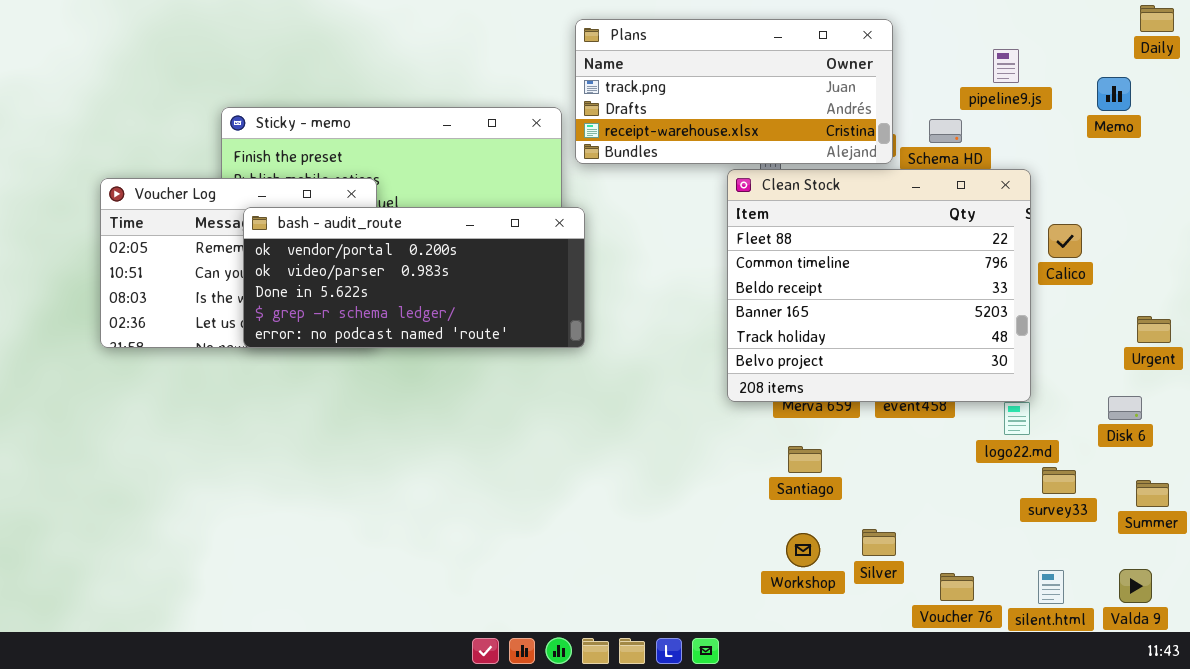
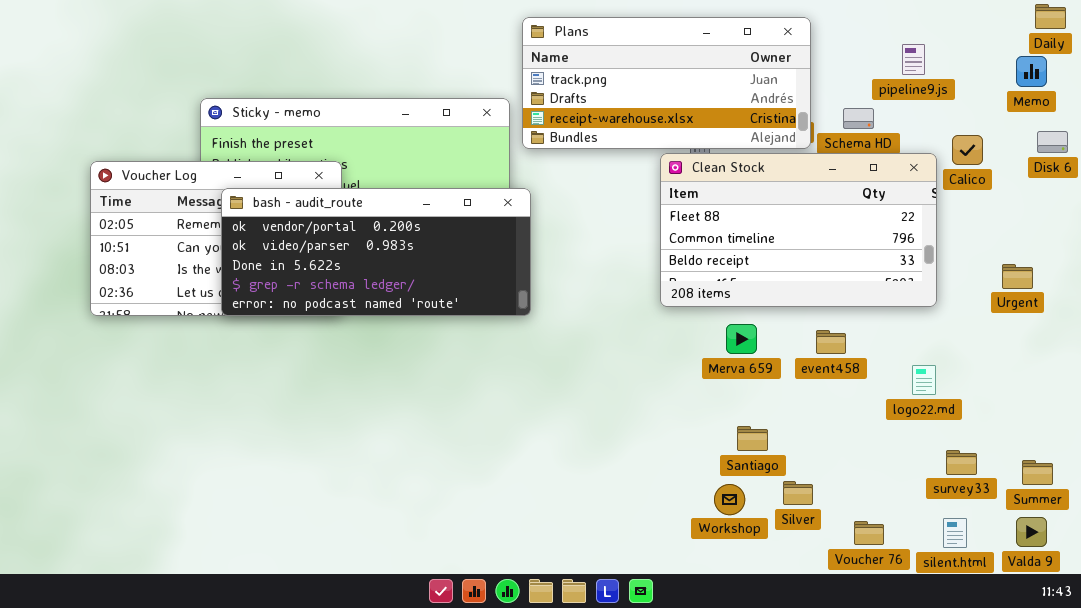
Memo: [1097,77,1131,111] -> [1016,56,1047,87], moved
Clean Stock: [727,169,1031,402] -> [660,153,937,307], resized
Calico: [1048,224,1082,258] -> [952,135,983,165], moved
Urgent: [1137,316,1171,343] -> [1002,264,1033,289], moved
Disk 6: [1108,396,1142,420] -> [1037,131,1068,153], moved
Santiago: [788,446,822,473] -> [737,426,768,451], moved
survey33: [1042,467,1076,494] -> [946,450,977,475], moved
Summer: [1136,480,1169,507] -> [1022,460,1053,485], moved

